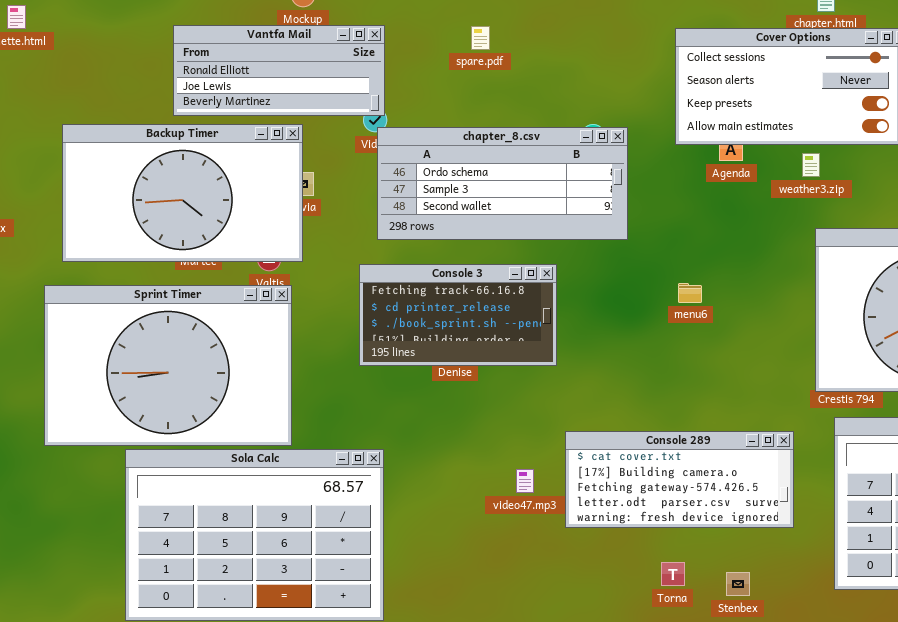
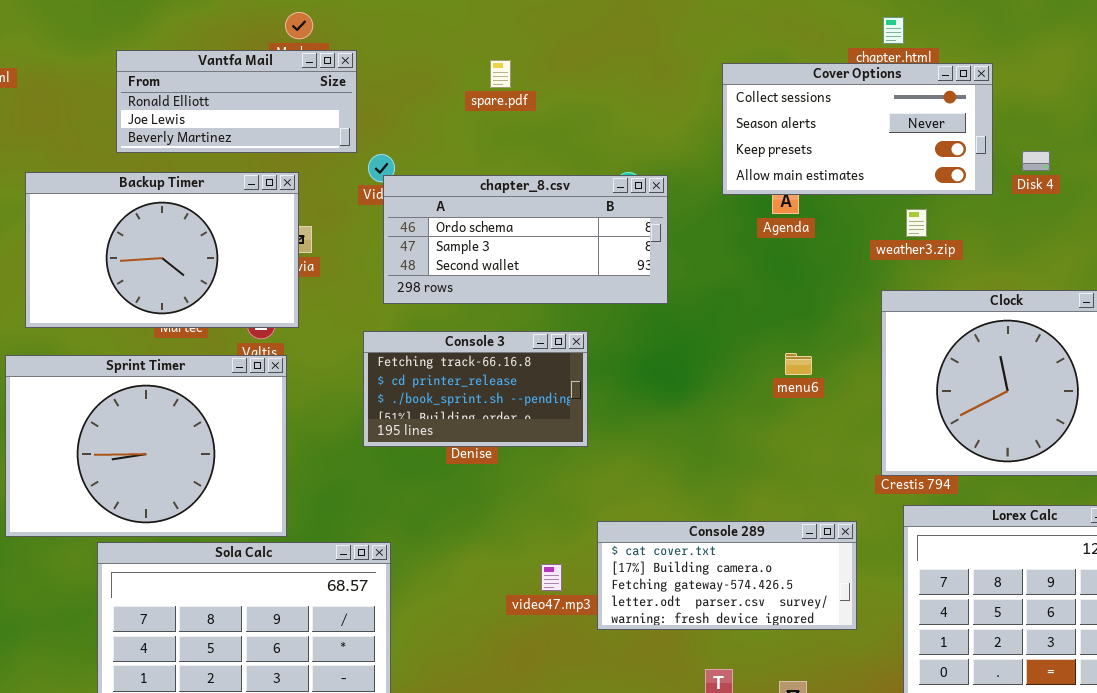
Vantfa Mail: [173,25,385,116] -> [116,50,357,153], moved
weather3.zip: [802,153,820,177] -> [906,209,927,237], moved
menu6: [678,283,702,303] -> [785,353,812,375], moved

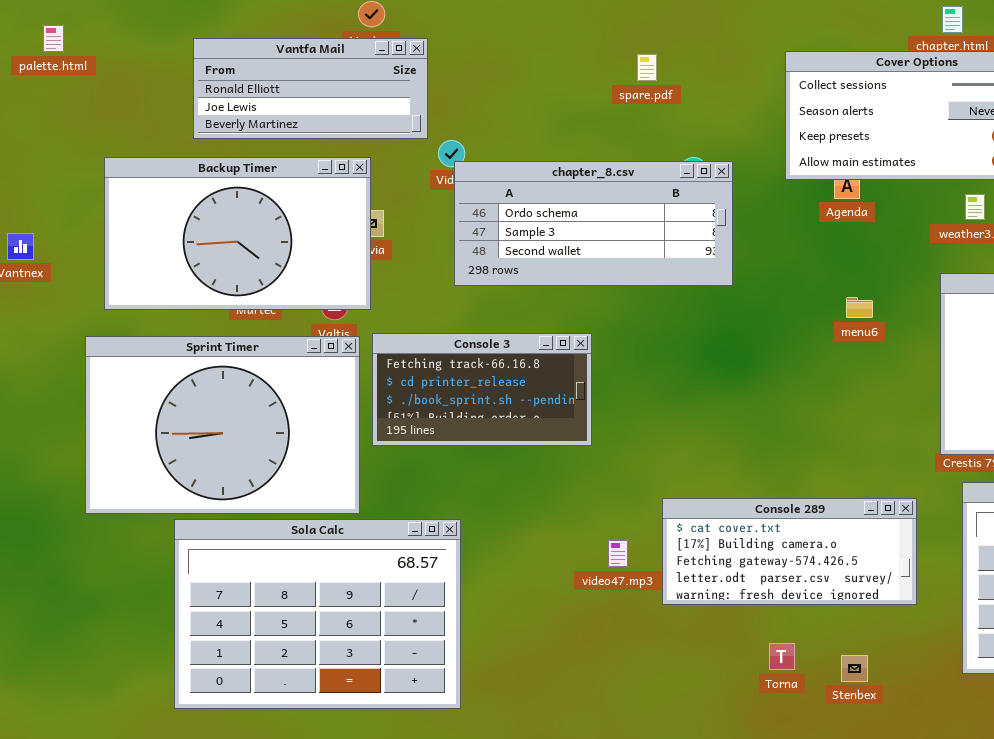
spare.pdf: [490,60,511,88] -> [637,54,657,81], moved
Console 3: [363,331,588,447] -> [372,333,592,446], moved
menu6: [785,353,812,375] -> [846,297,873,318], moved

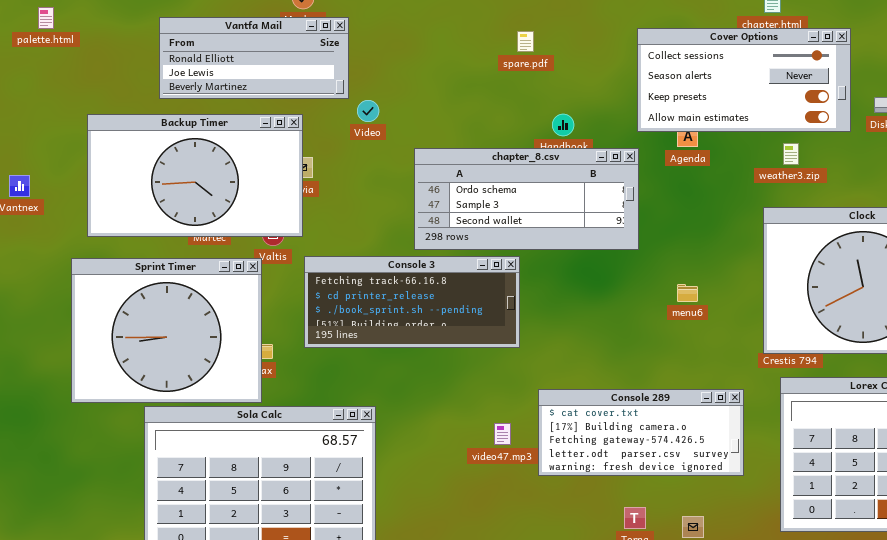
chapter_8.csv: [454,161,733,286] -> [414,148,639,250], moved
menu6: [846,297,873,318] -> [677,284,698,302], moved
Console 3: [372,333,592,446] -> [304,256,520,348], resized
Sprint Timer: [85,336,360,514] -> [71,258,262,403], resized

